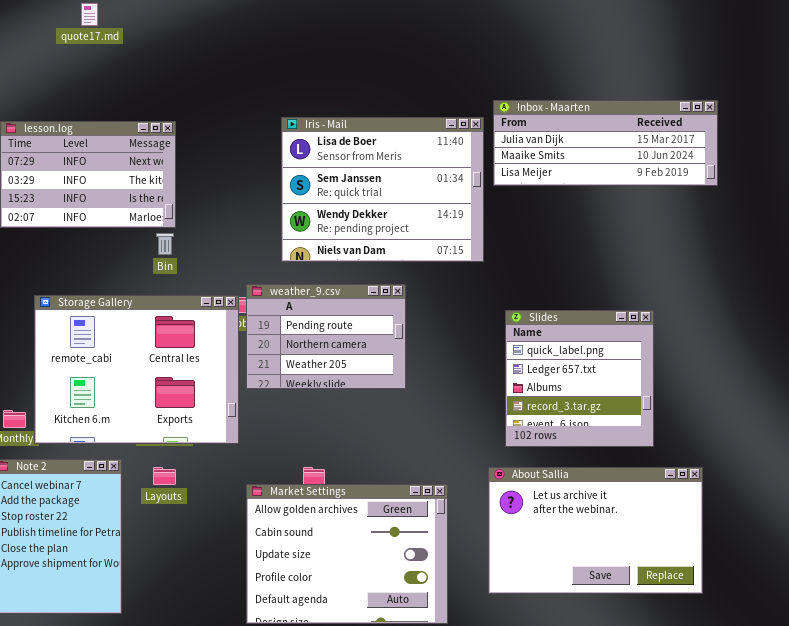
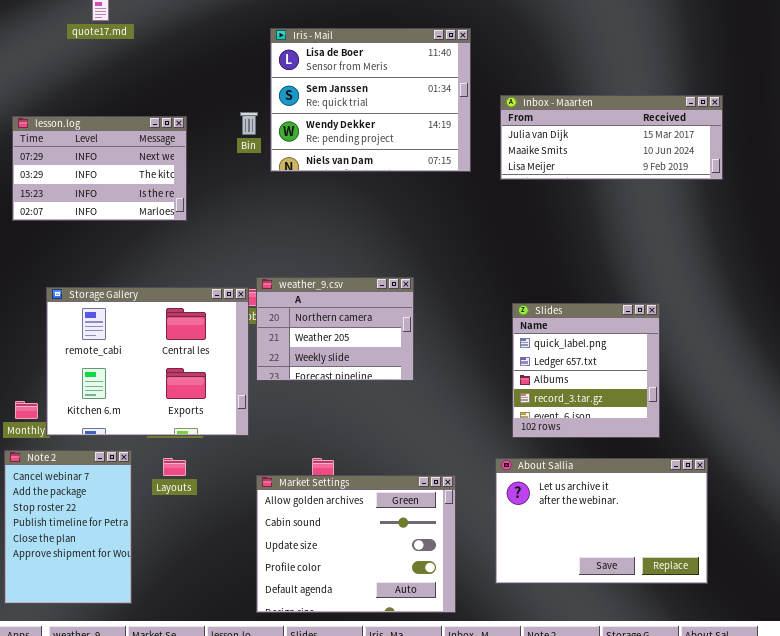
Iris - Mail: [281,117,484,262] -> [270,28,471,172], moved
Bin: [156,233,174,255] -> [240,112,258,135], moved
weather_9.csv: [246,284,406,389] -> [256,277,414,381], scrolled down 1 row

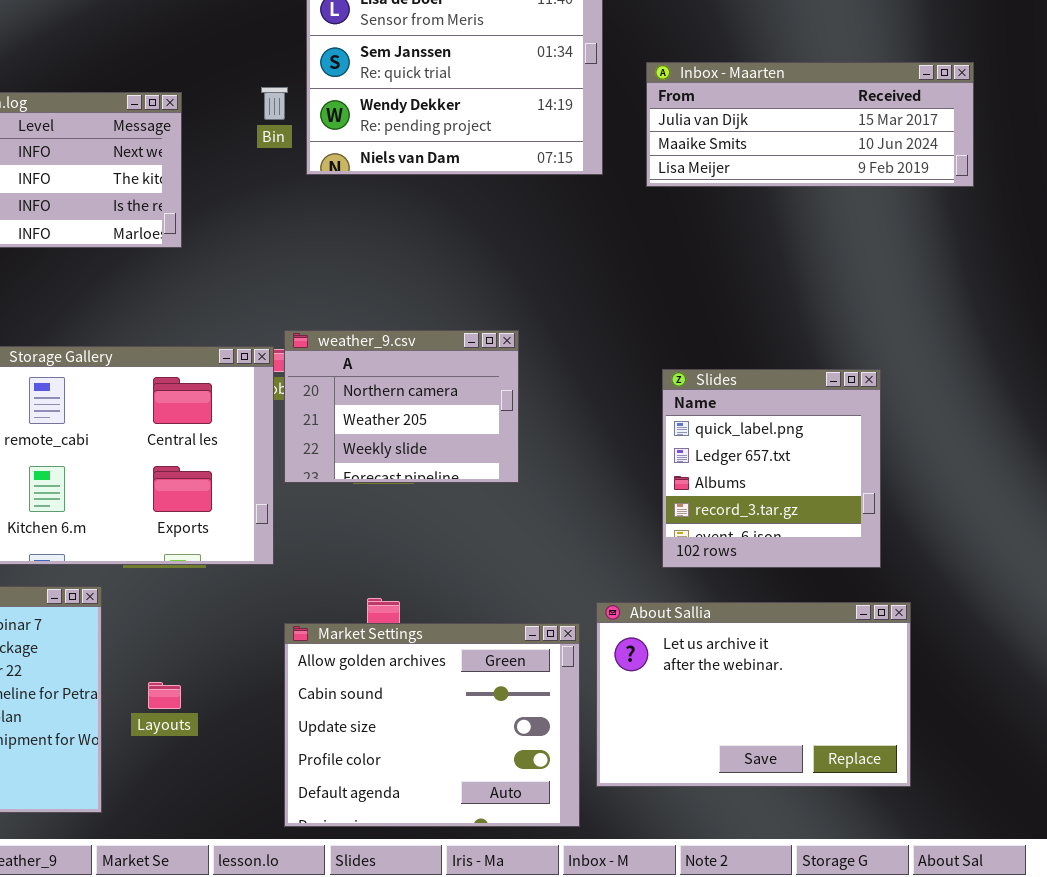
Layouts: [163,458,186,476] -> [148,682,181,709], moved
About Sallia: [495,458,708,584] -> [596,602,911,787], moved

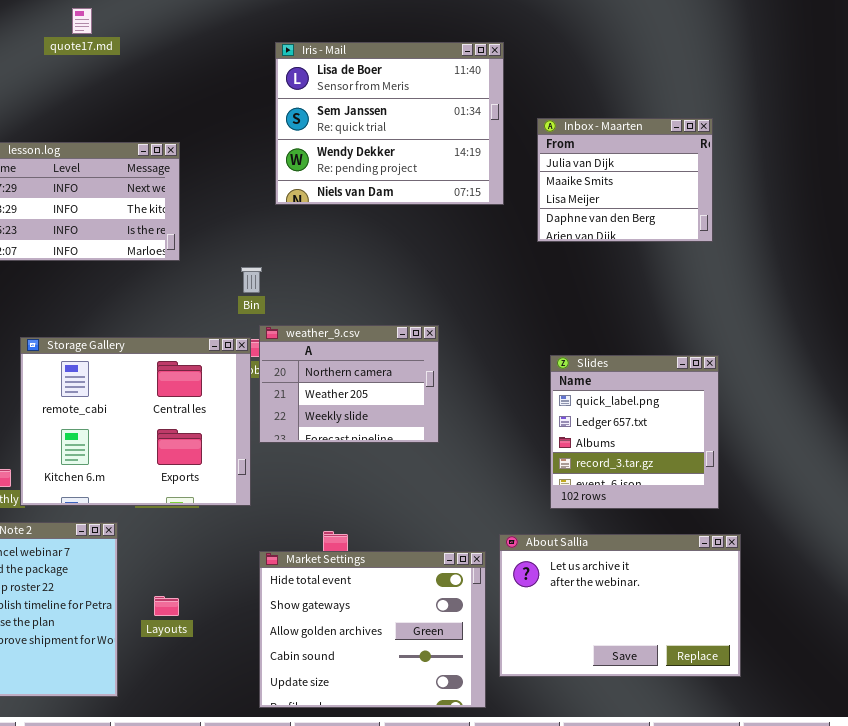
Inbox - Maarten: [646,62,974,187] -> [537,118,713,242], resized
Bin: [261,87,288,120] -> [241,267,262,293], moved
Market Settings: [284,623,580,827] -> [259,551,486,708], scrolled up 2 rows

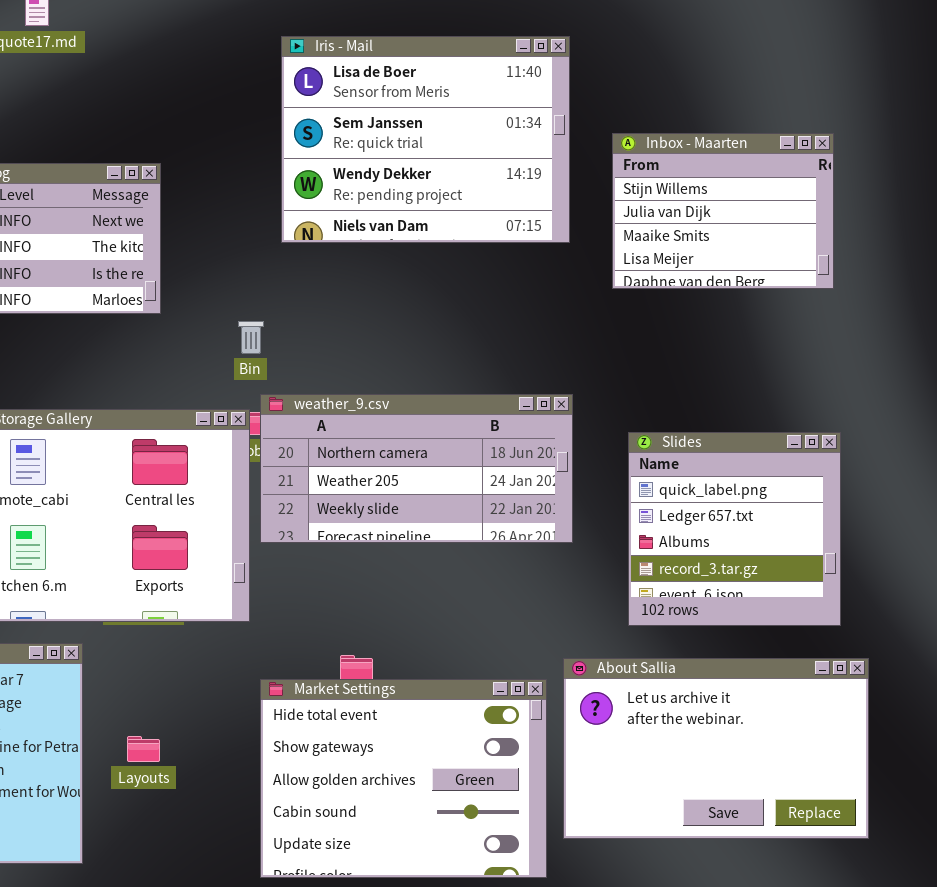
Inbox - Maarten: [537,118,713,242] -> [612,133,834,289], scrolled up 1 row
weather_9.csv: [259,325,439,443] -> [260,394,573,543], resized

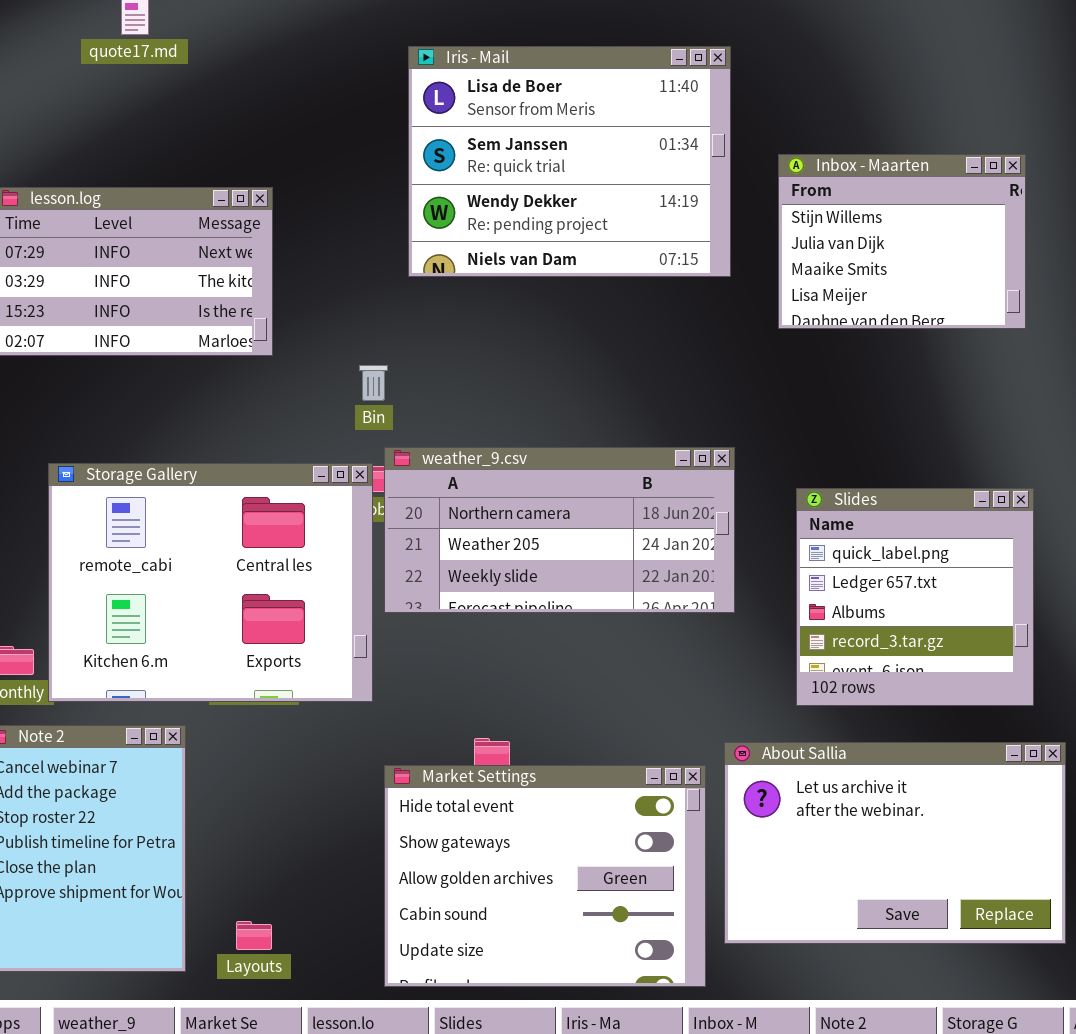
Layouts: [127,736,160,762] -> [236,921,272,950], moved

